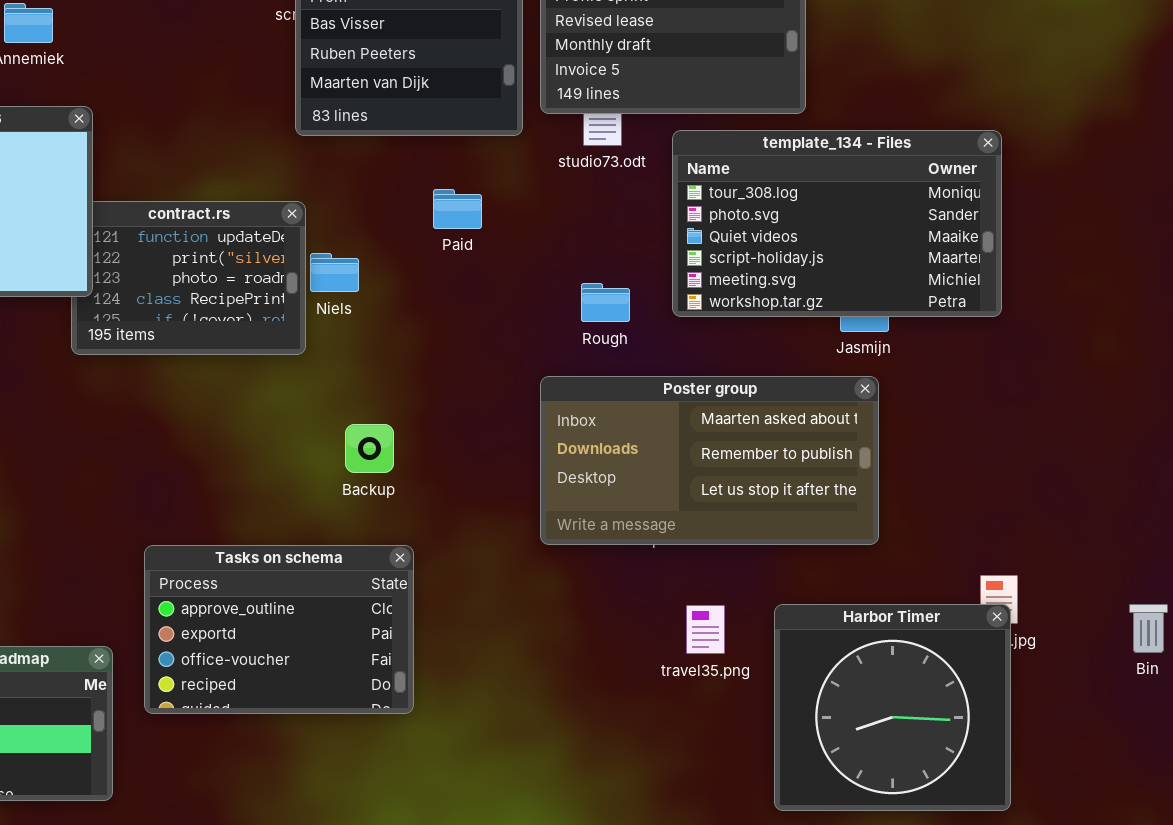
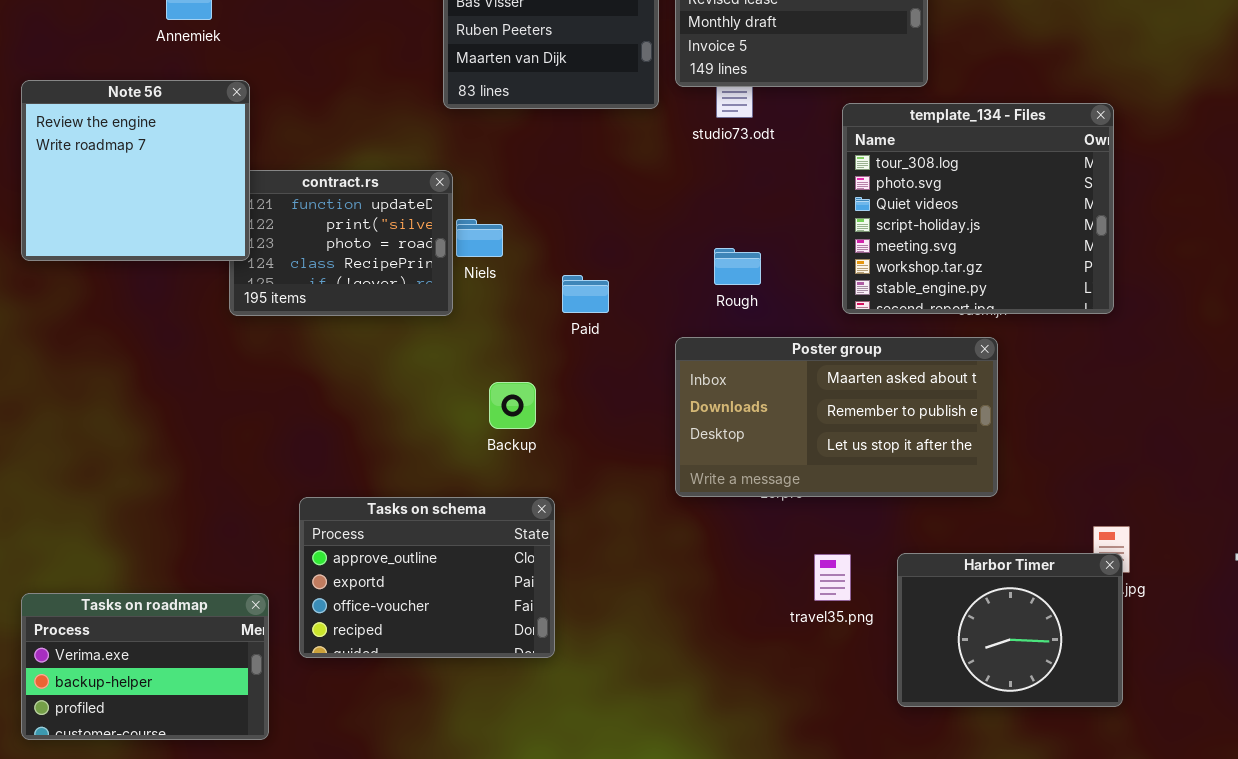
template_134 - Files: [672,130,1002,317] -> [842,103,1114,314], resized
Paid: [433,189,482,229] -> [562,275,609,313], moved
Harbor Timer: [774,604,1011,811] -> [897,553,1123,707], resized

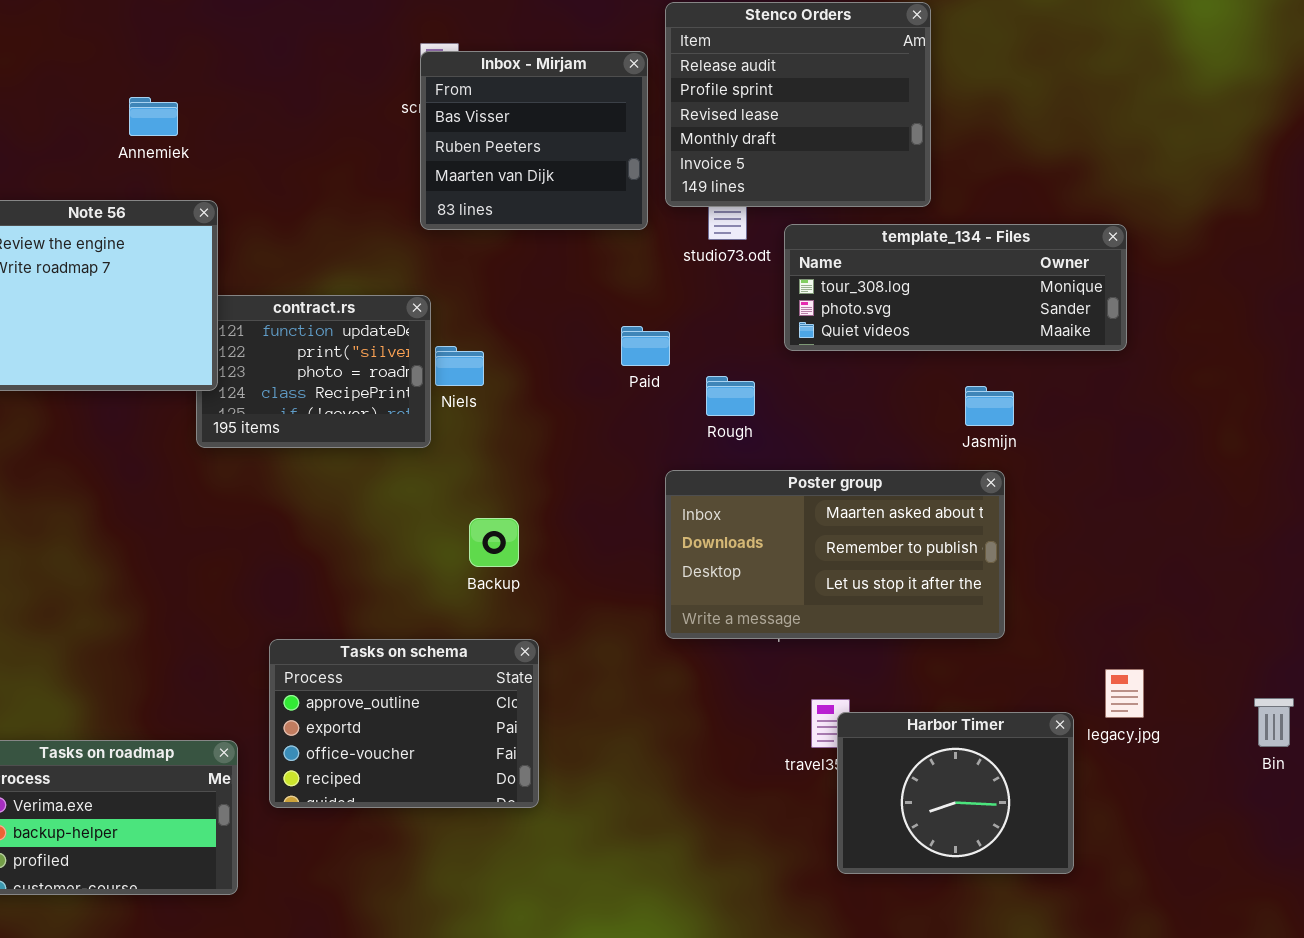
template_134 - Files: [842,103,1114,314] -> [784,224,1127,351], resized
Paid: [562,275,609,313] -> [621,326,670,366], moved
Harbor Timer: [897,553,1123,707] -> [837,712,1074,874], moved

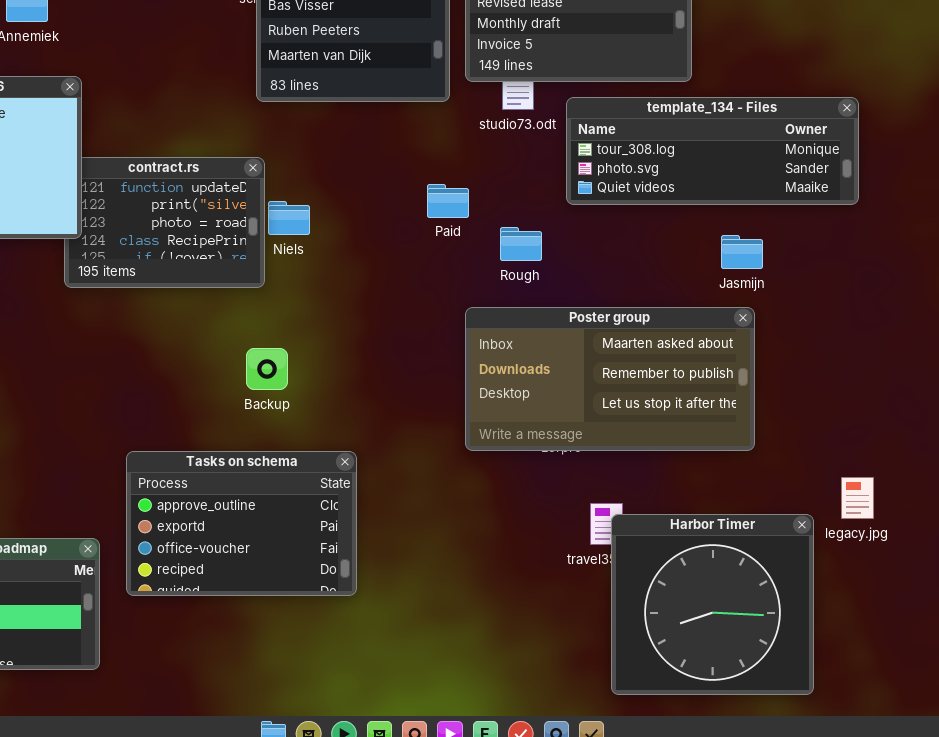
Backup: [469,518,519,567] -> [246,348,288,390], moved
Harbor Timer: [837,712,1074,874] -> [611,514,814,695], resized

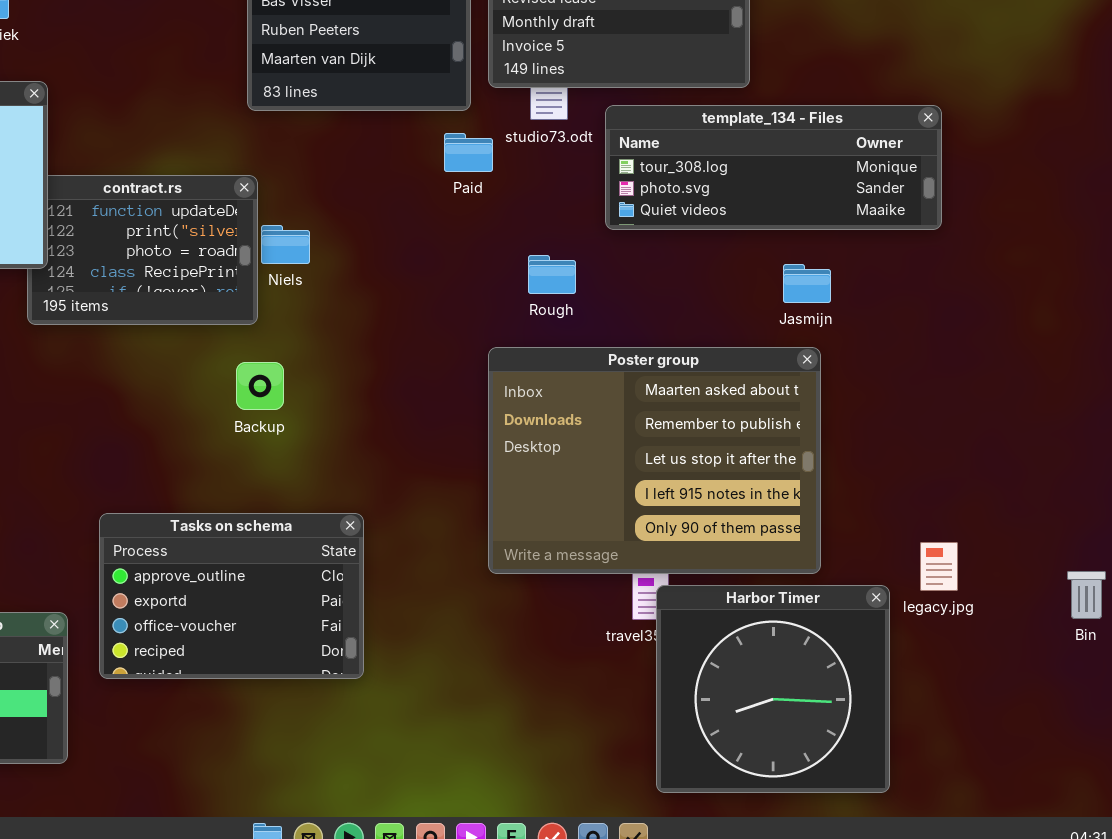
Paid: [427,184,469,218] -> [444,133,493,172], moved
Poster group: [465,307,755,451] -> [488,347,821,574], resized
Backup: [246,348,288,390] -> [236,362,284,410], moved

